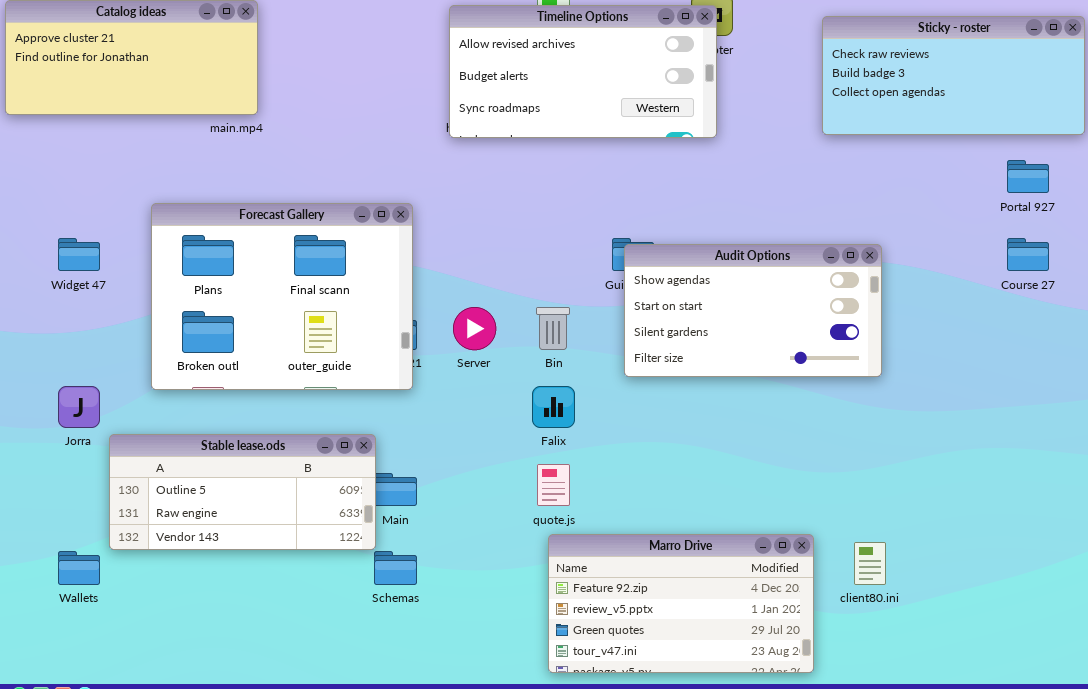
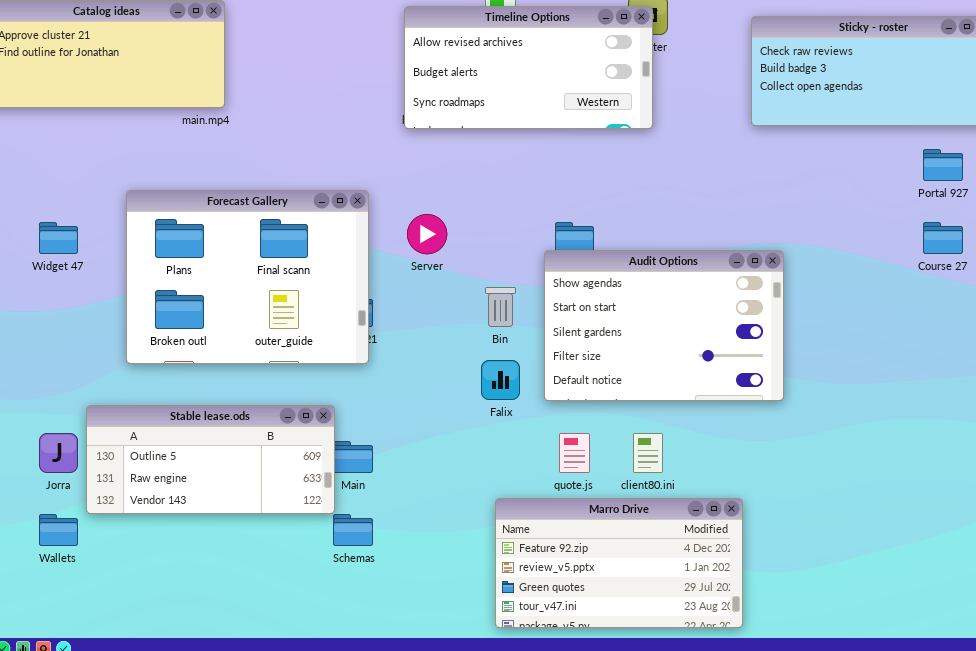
Audit Options: [624,244,882,377] -> [544,250,784,401], moved, resized
Server: [453,307,496,350] -> [407,214,447,254], moved
Jorra: [58,386,100,428] -> [39,433,78,473], moved
quote.js: [537,464,570,506] -> [559,433,590,473], moved
client80.ini: [854,542,886,585] -> [633,433,663,473], moved

